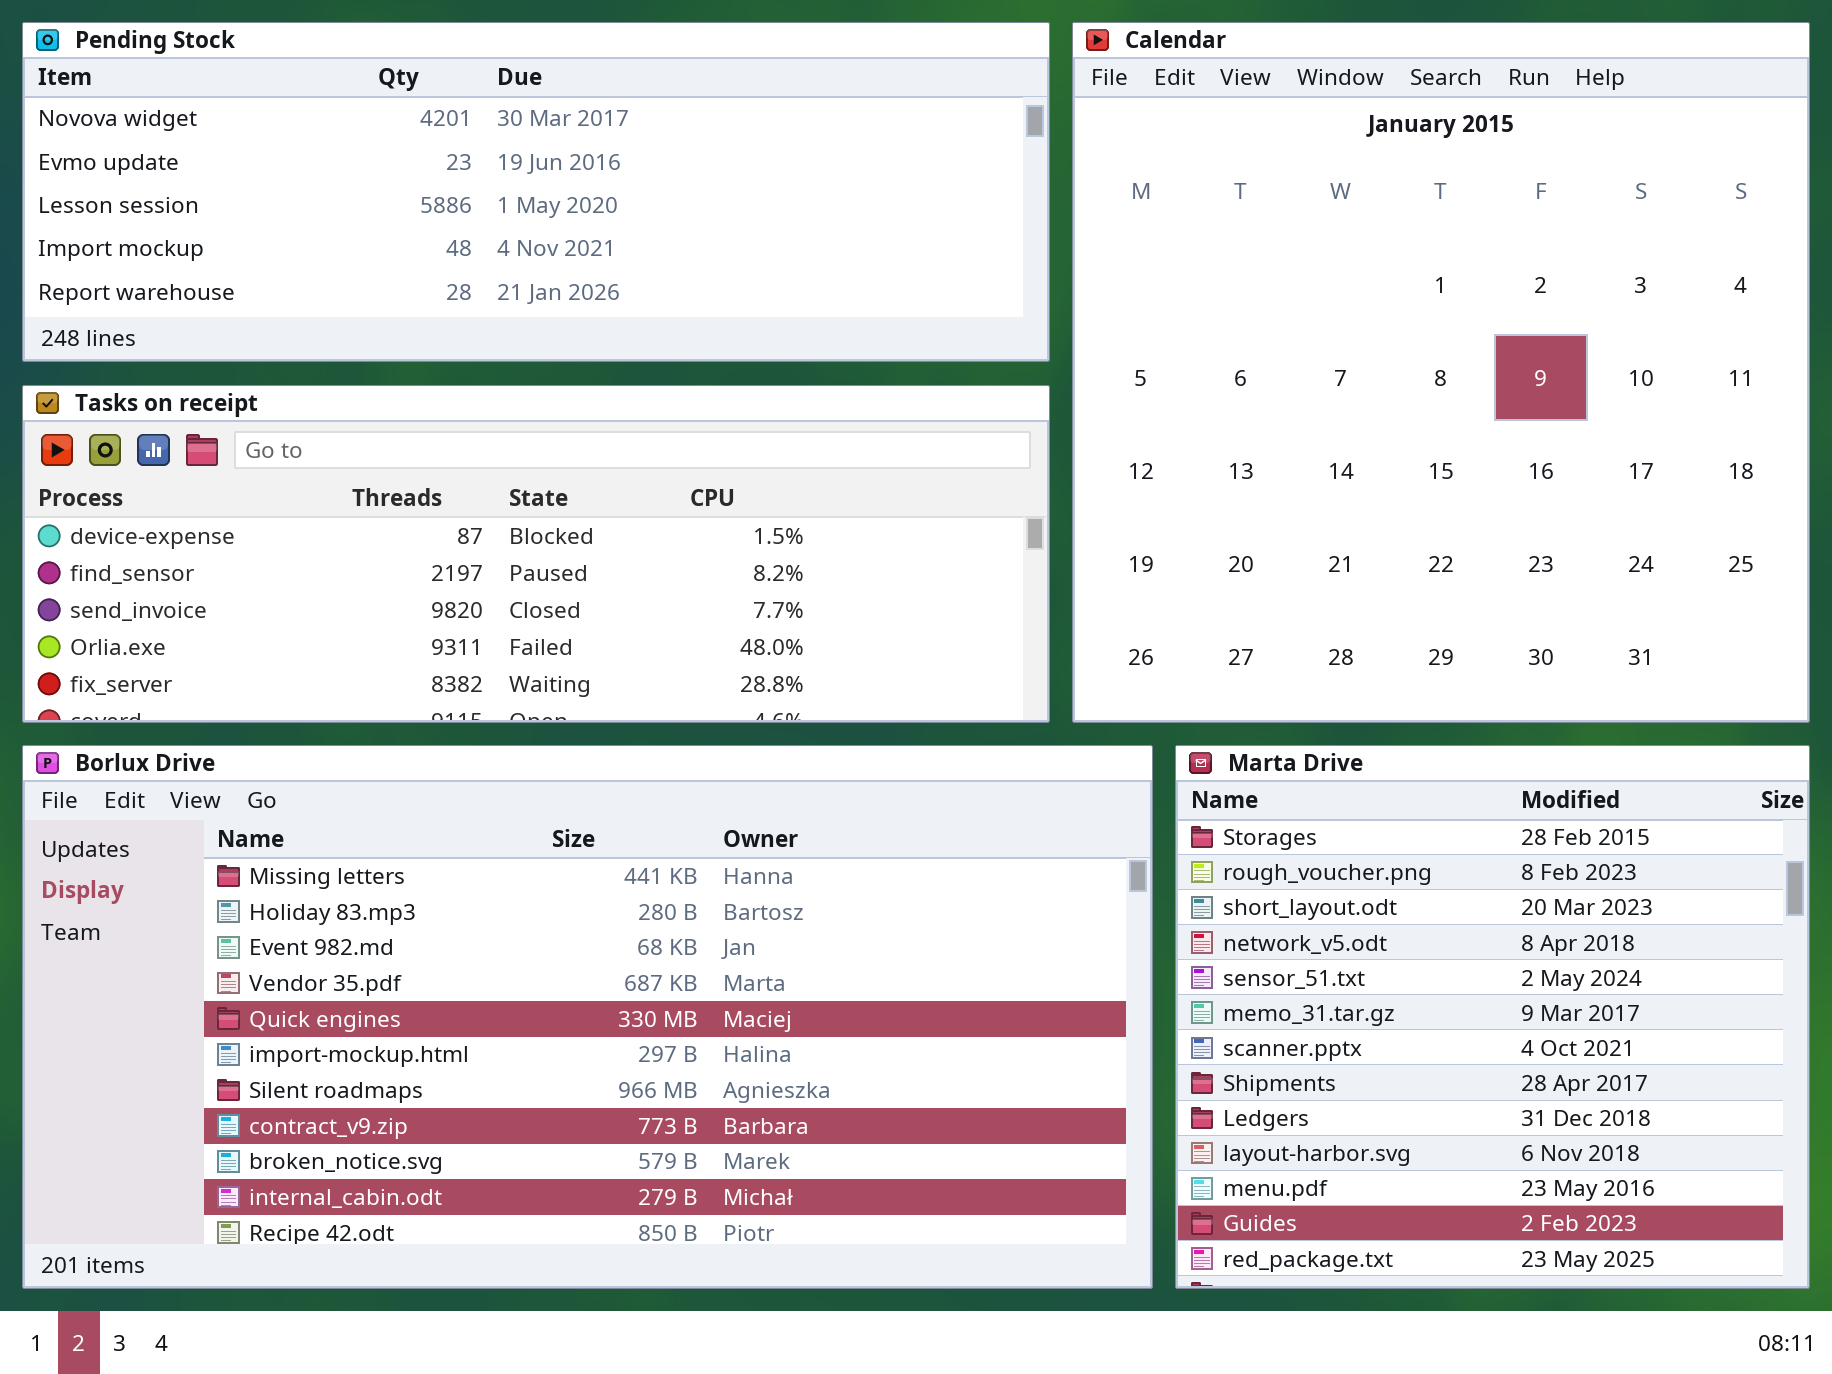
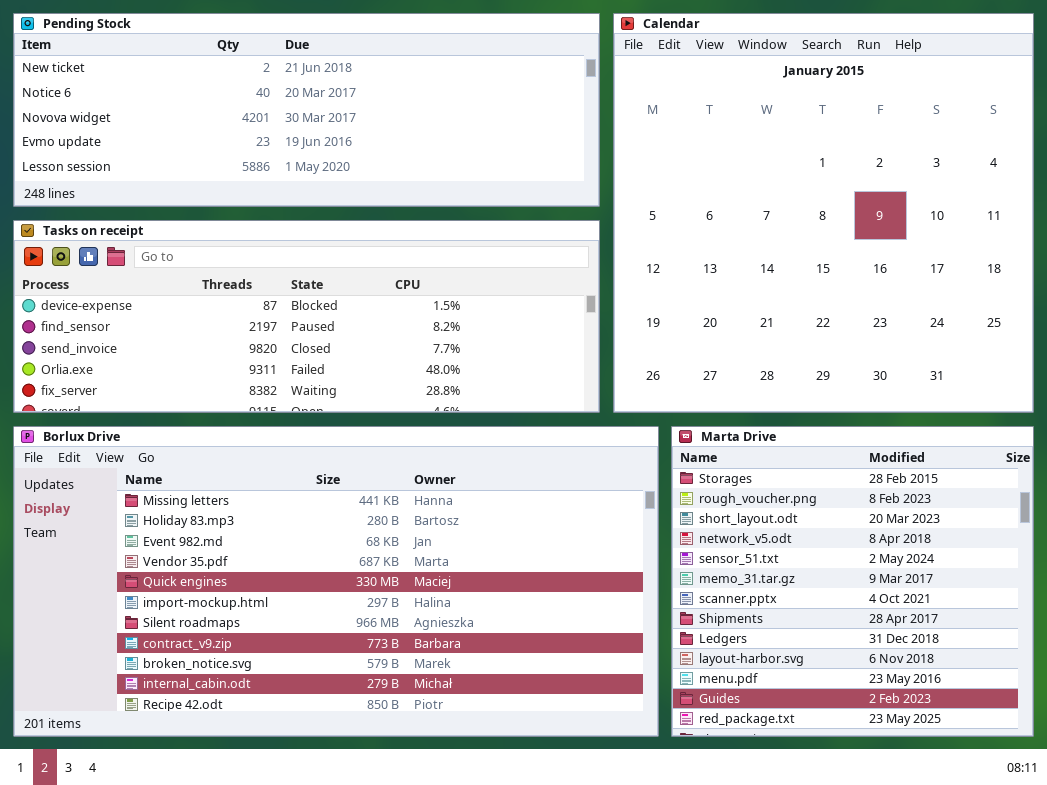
Pending Stock: [22,22,1050,362] -> [13,13,600,207], scrolled up 2 rows

